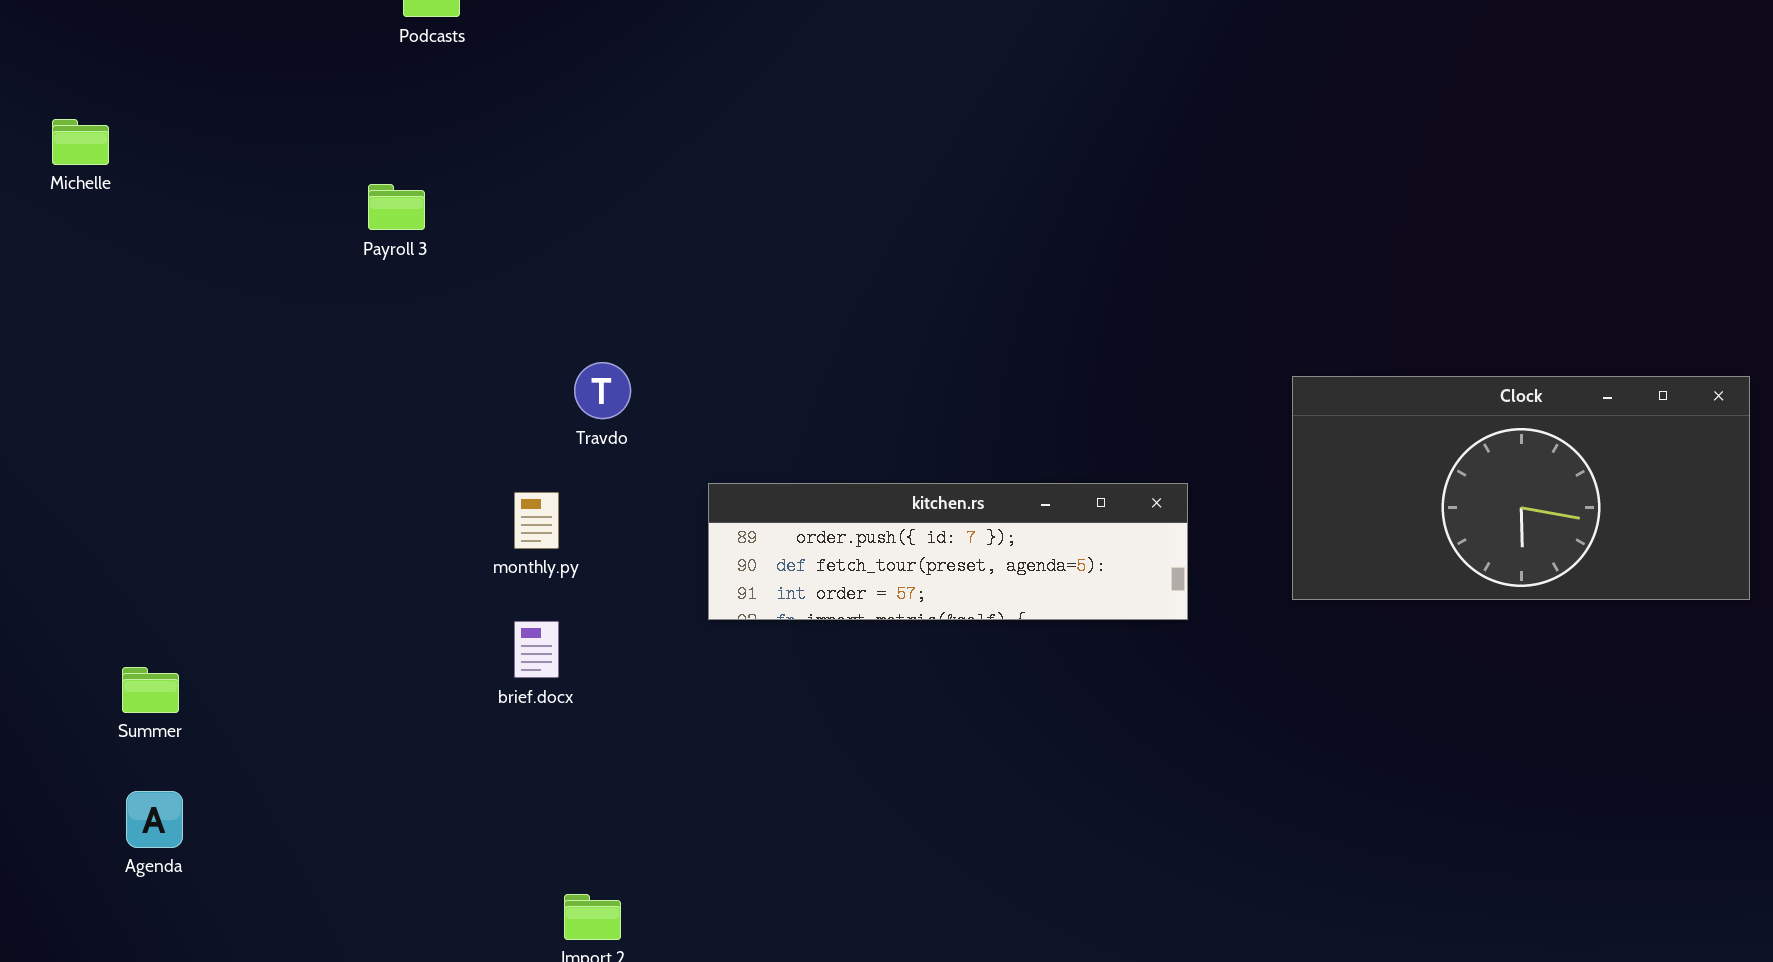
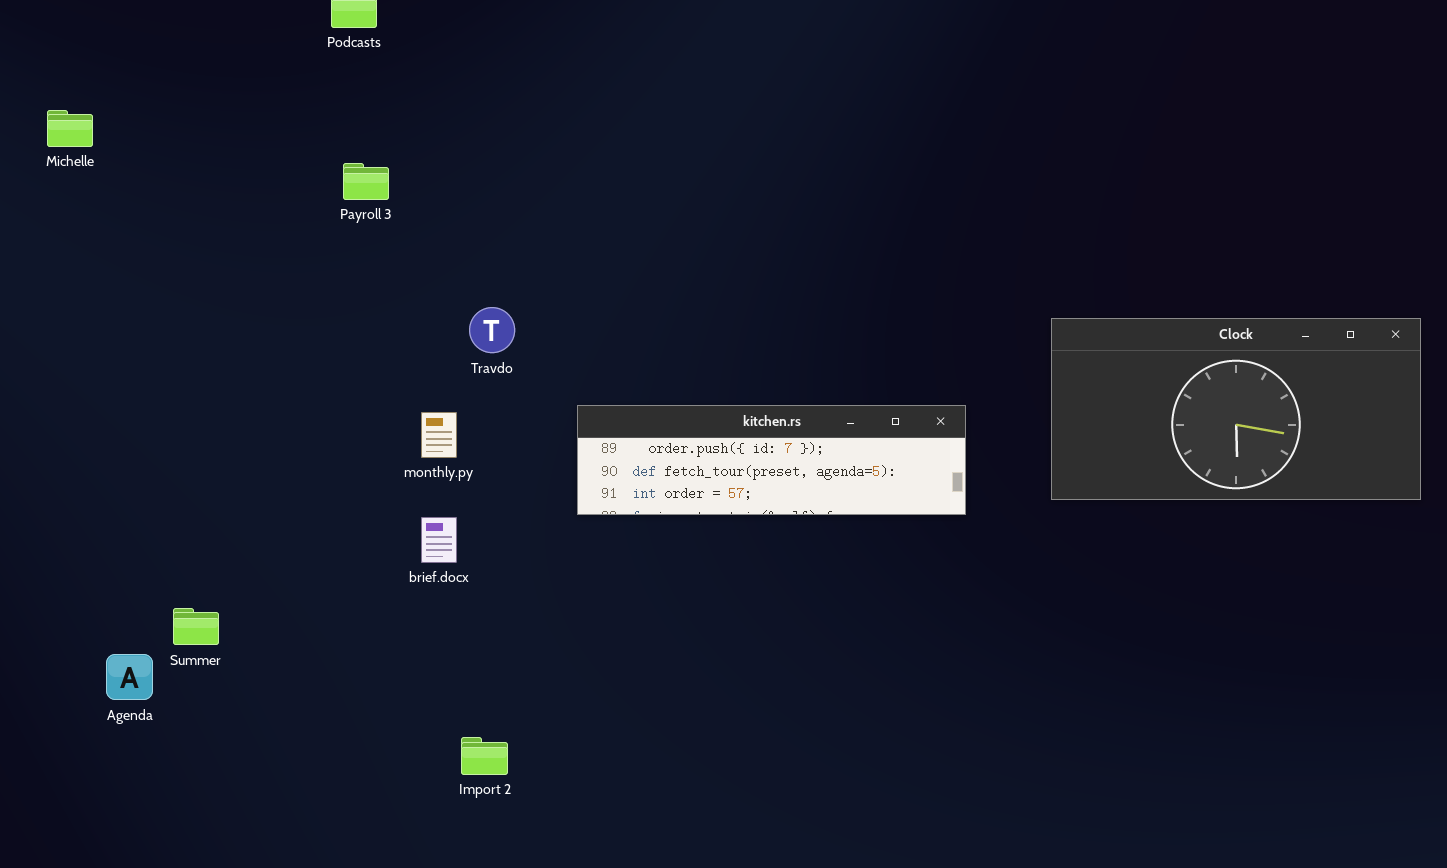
Payroll 3: [368,184,425,230] -> [343,163,389,200], moved
Summer: [122,667,179,713] -> [173,608,219,645], moved

